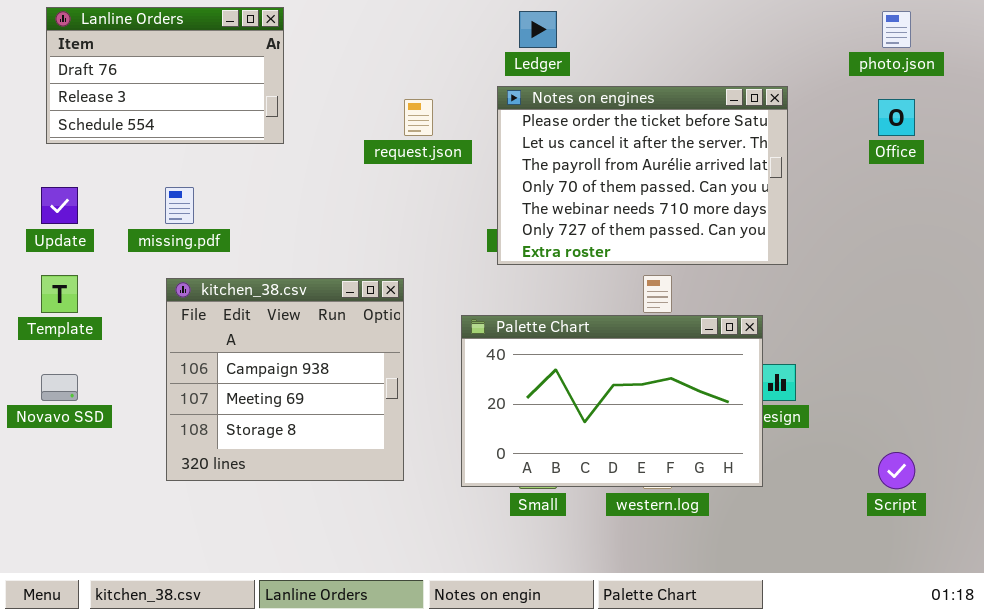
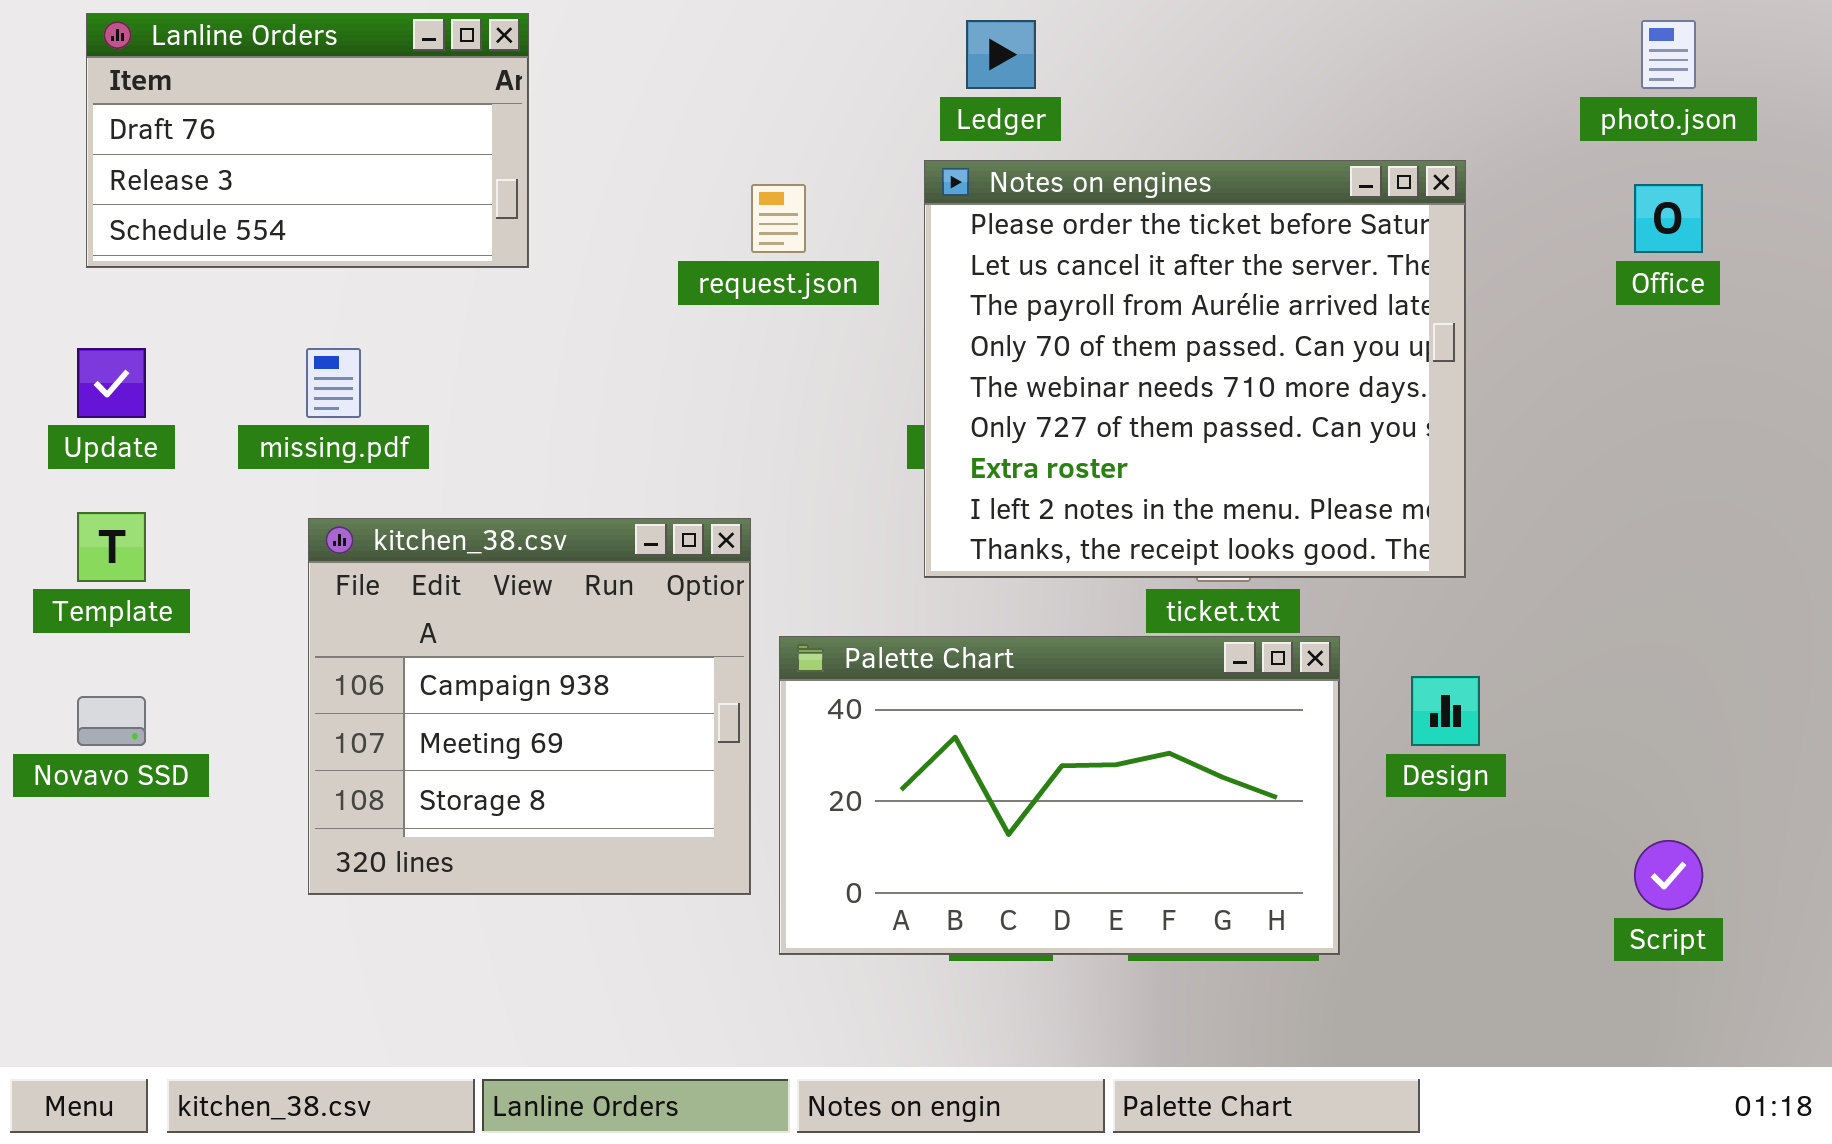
Notes on engines: [497,86,788,265] -> [924,160,1466,578], resized
Palette Chart: [461,315,763,487] -> [779,636,1340,955], moved

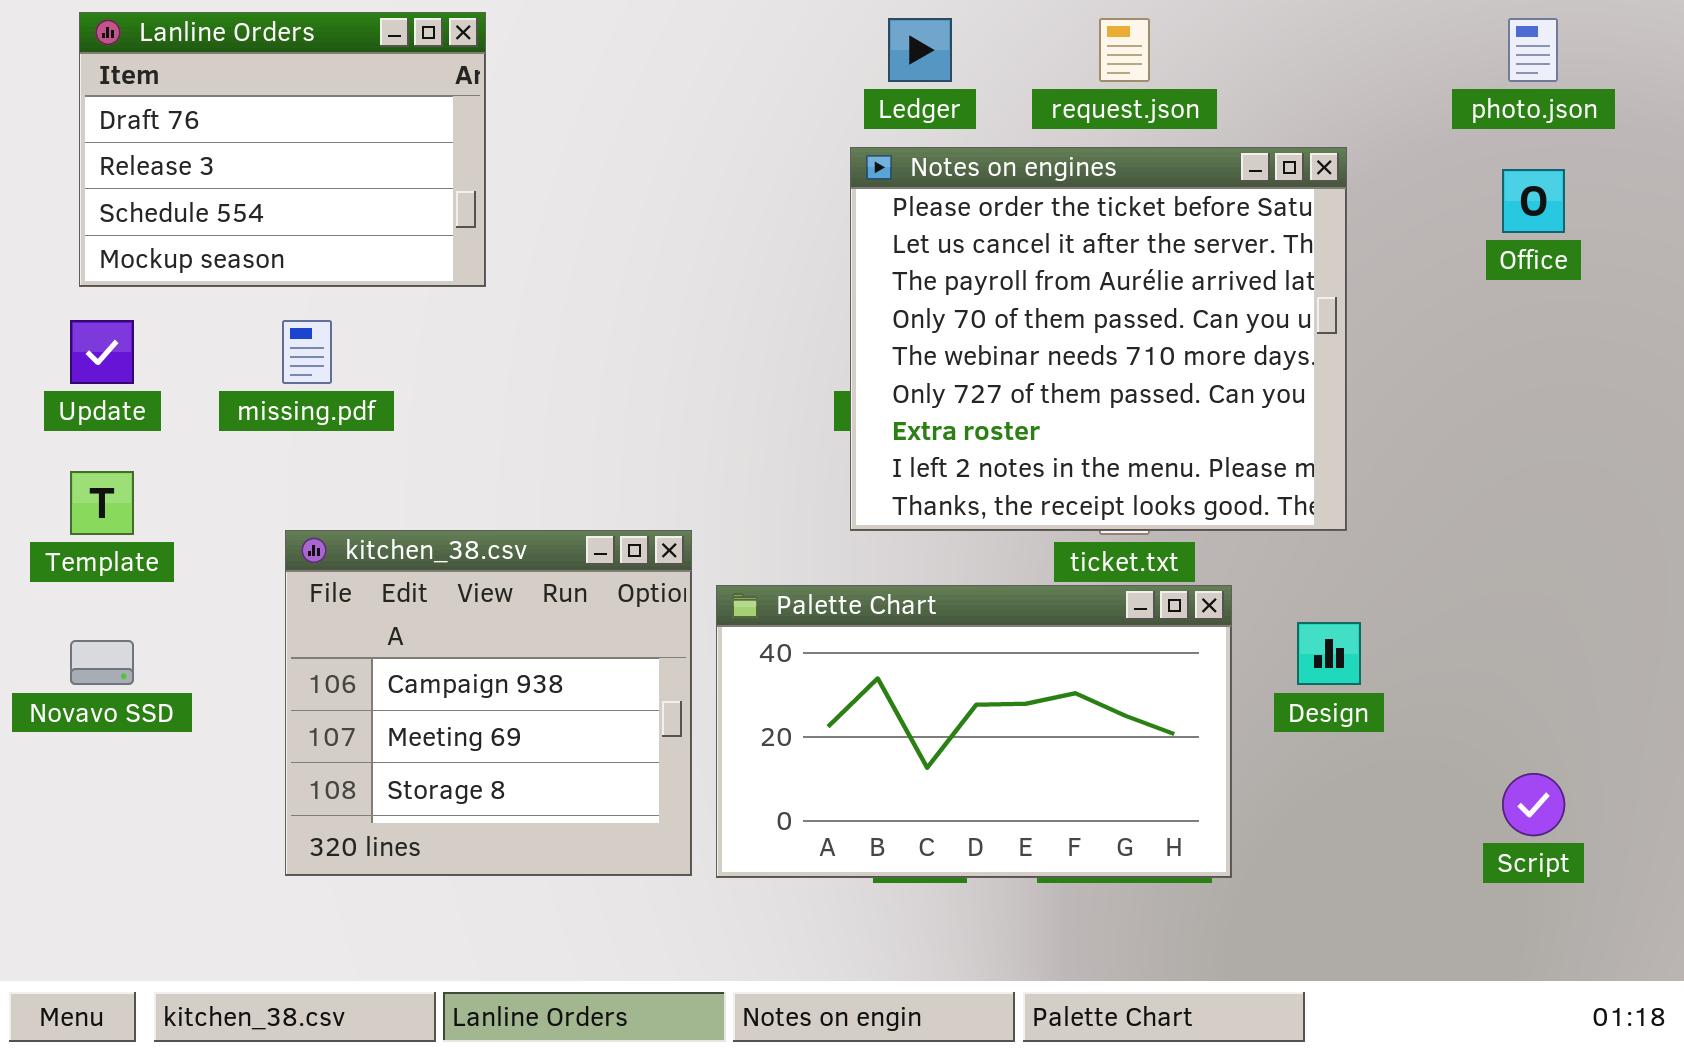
Lanline Orders: [86,13,529,268] -> [79,12,486,287], resized
request.json: [751,184,806,253] -> [1099,18,1150,82], moved
kitchen_38.csv: [308,518,751,895] -> [285,530,692,876], moved

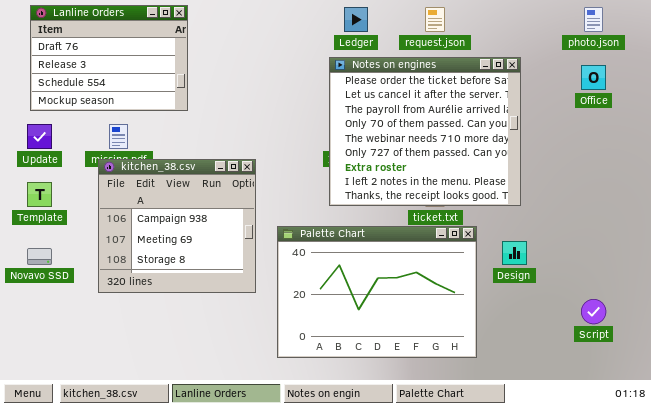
kitchen_38.csv: [285,530,692,876] -> [98,159,256,293], moved
Palette Chart: [716,585,1232,878] -> [277,226,477,358], resized

